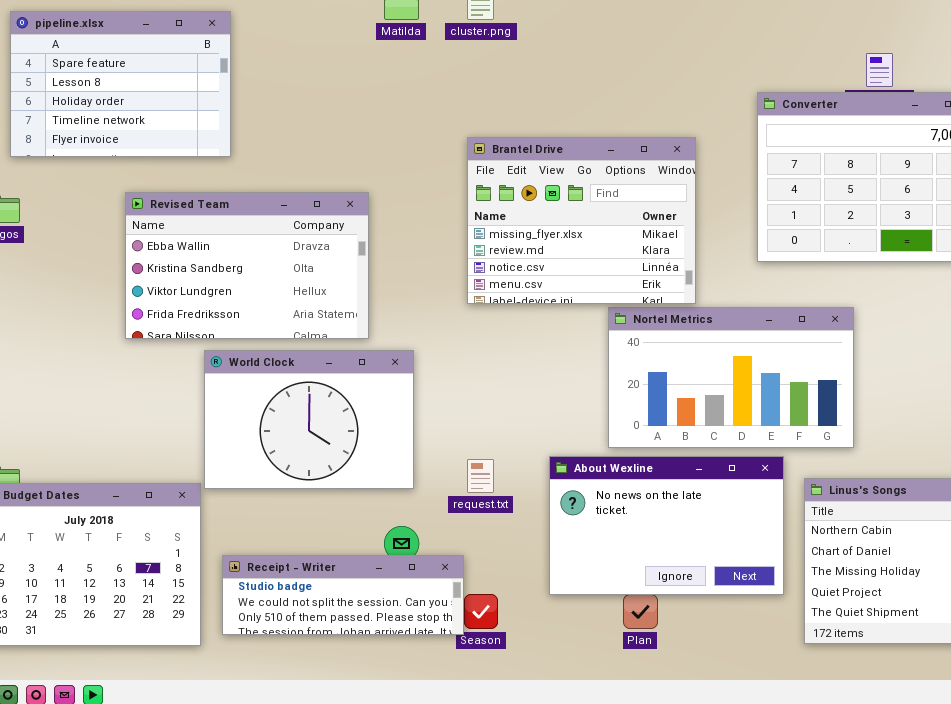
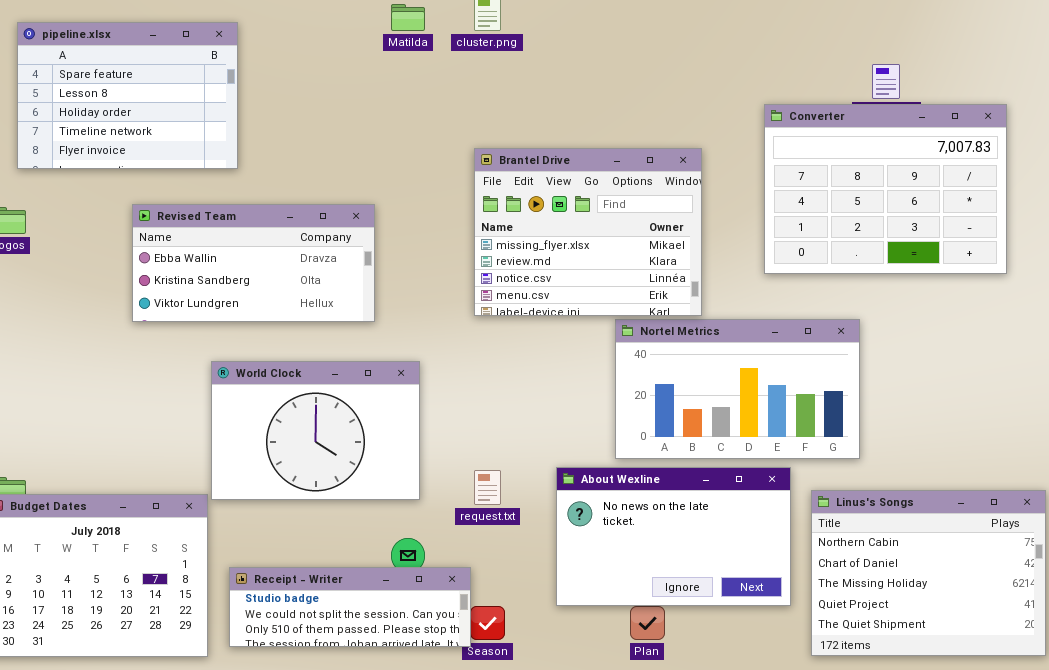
Revised Team: [125,192,369,339] -> [132,204,375,322], resized

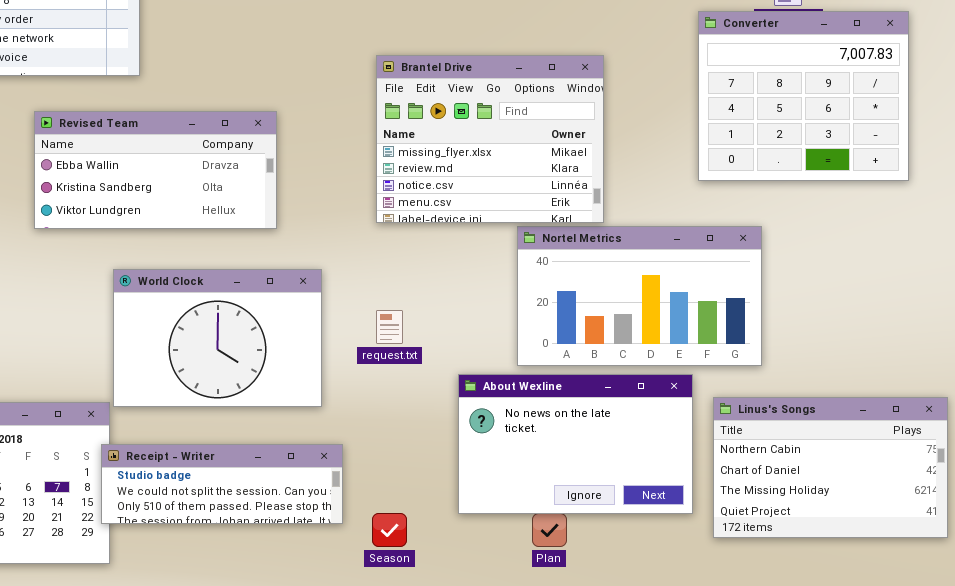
Converter: [764,104,1007,274] -> [698,11,909,181], resized
request.txt: [474,470,501,505] -> [376,310,403,344], moved
Linus's Songs: [811,490,1046,656] -> [713,397,948,538], resized
Receipt - Writer: [229,567,471,647] -> [101,444,343,524], moved

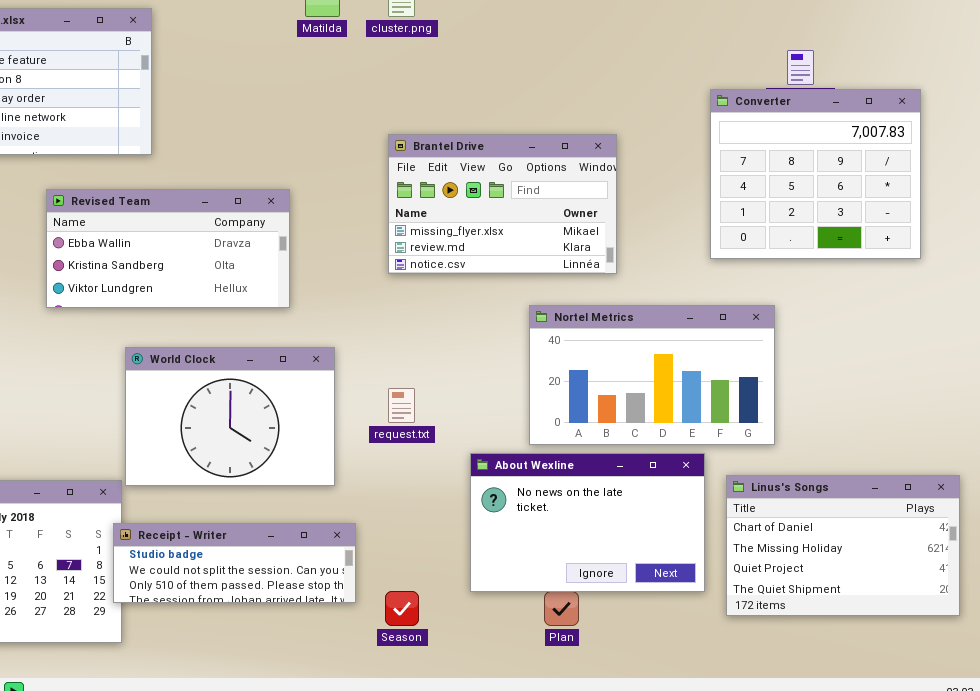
Brantel Drive: [376,55,604,223] -> [388,134,617,274], resized
Linus's Songs: [713,397,948,538] -> [726,475,960,616], scrolled down 1 row

